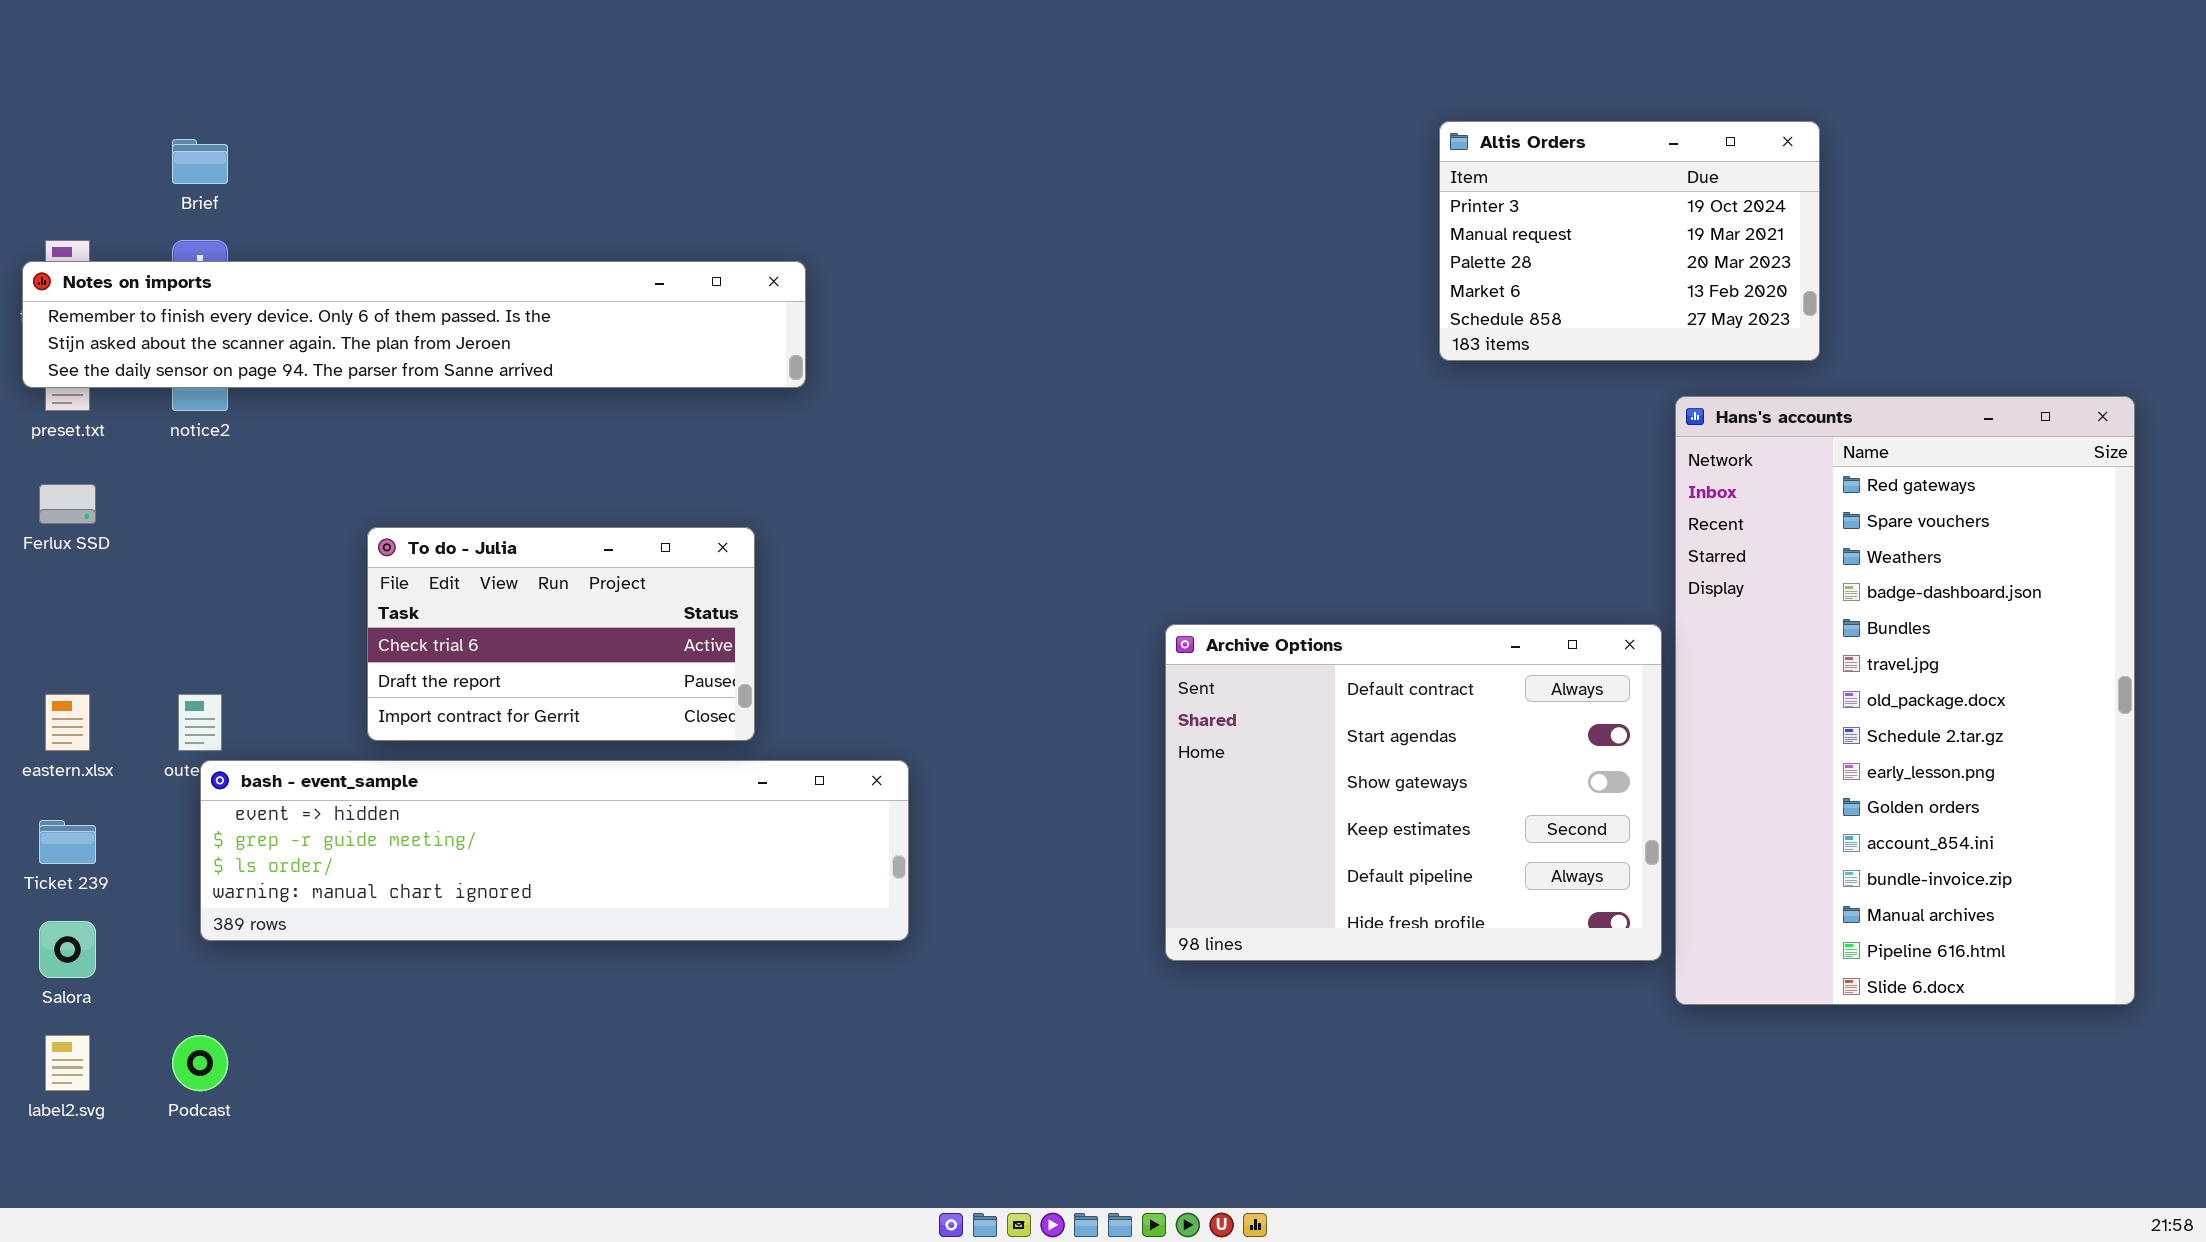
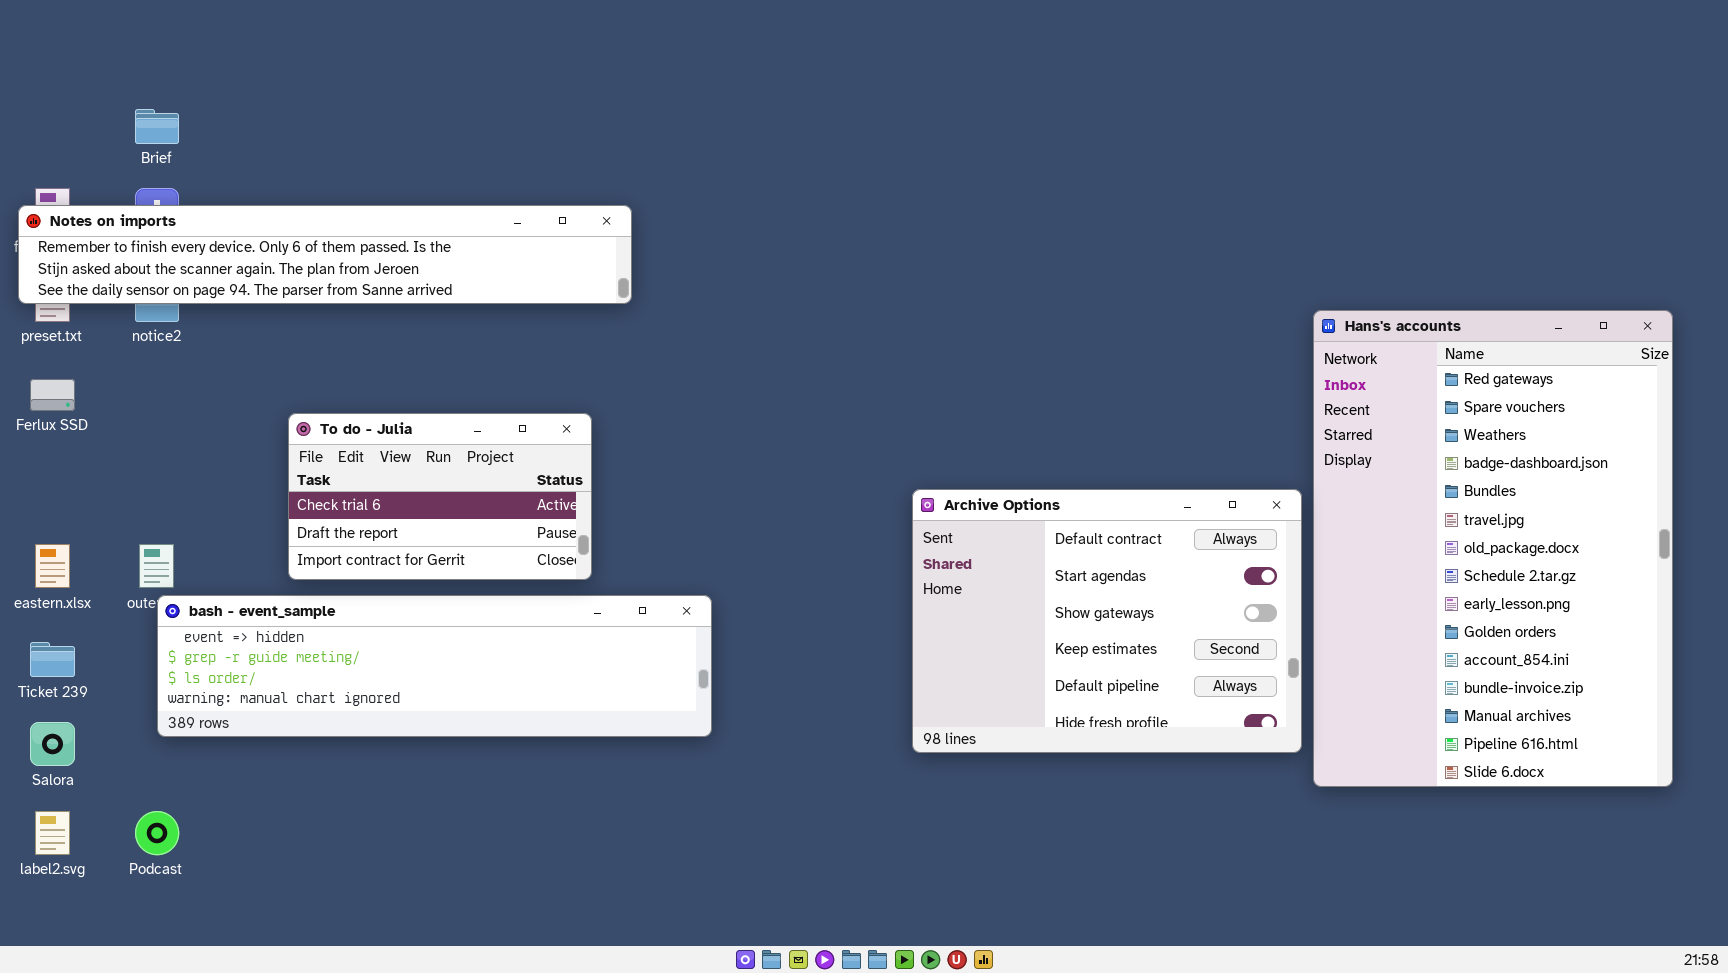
Altis Orders: [1439,121,1820,361] -> none, closed

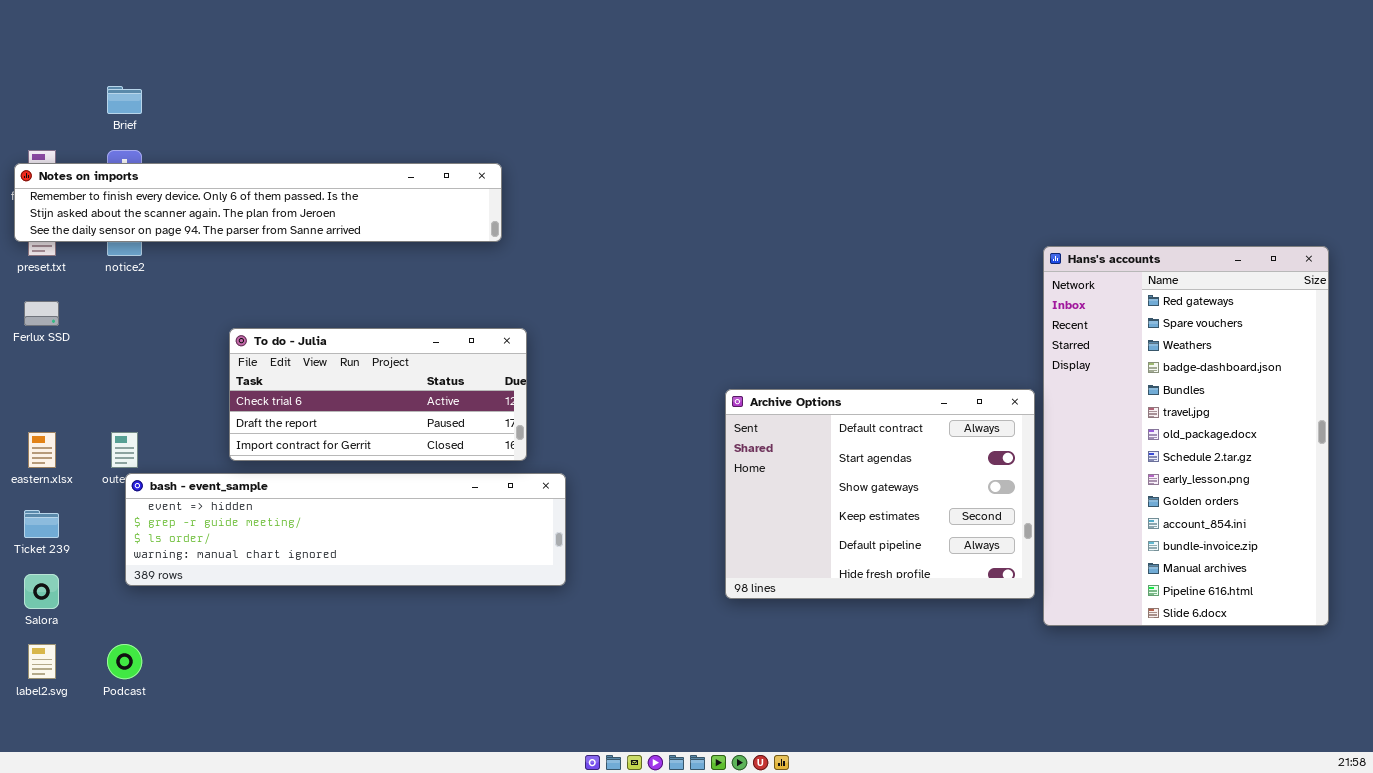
To do - Julia: [288,413,592,580] -> [229,328,527,461], resized

